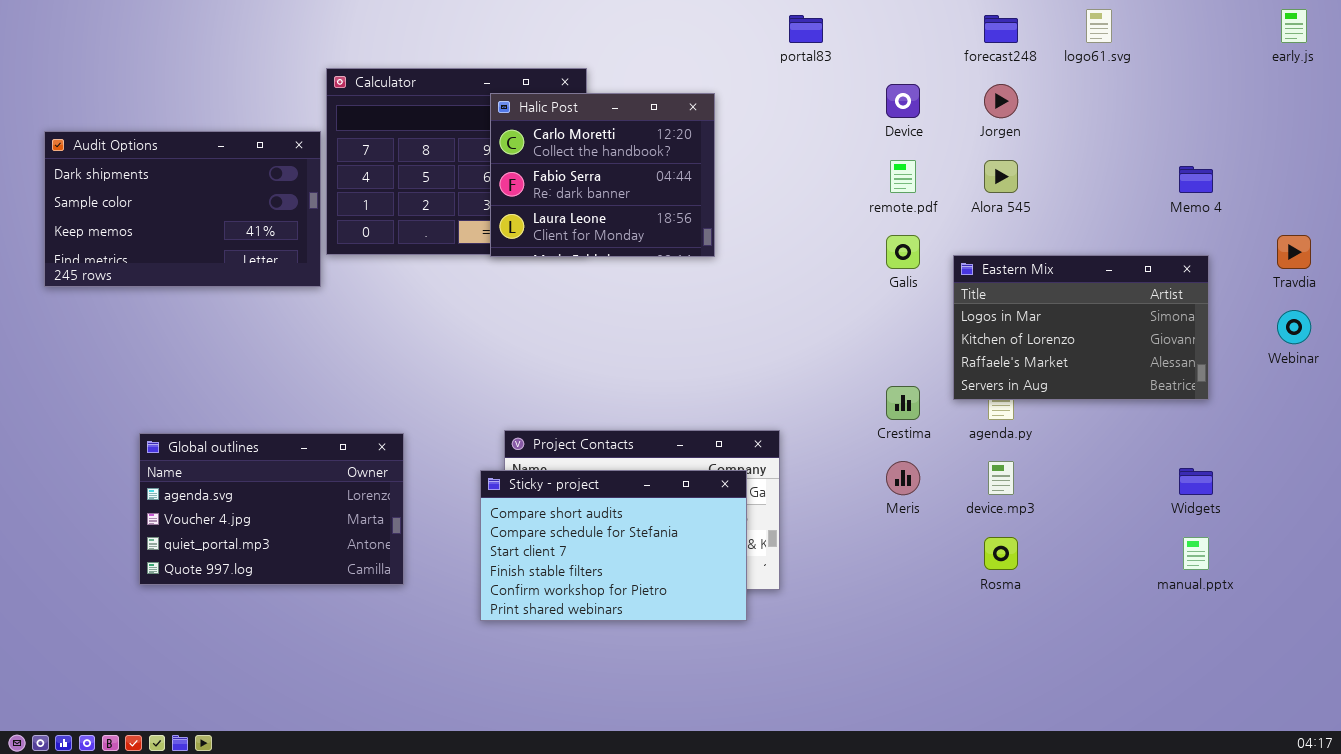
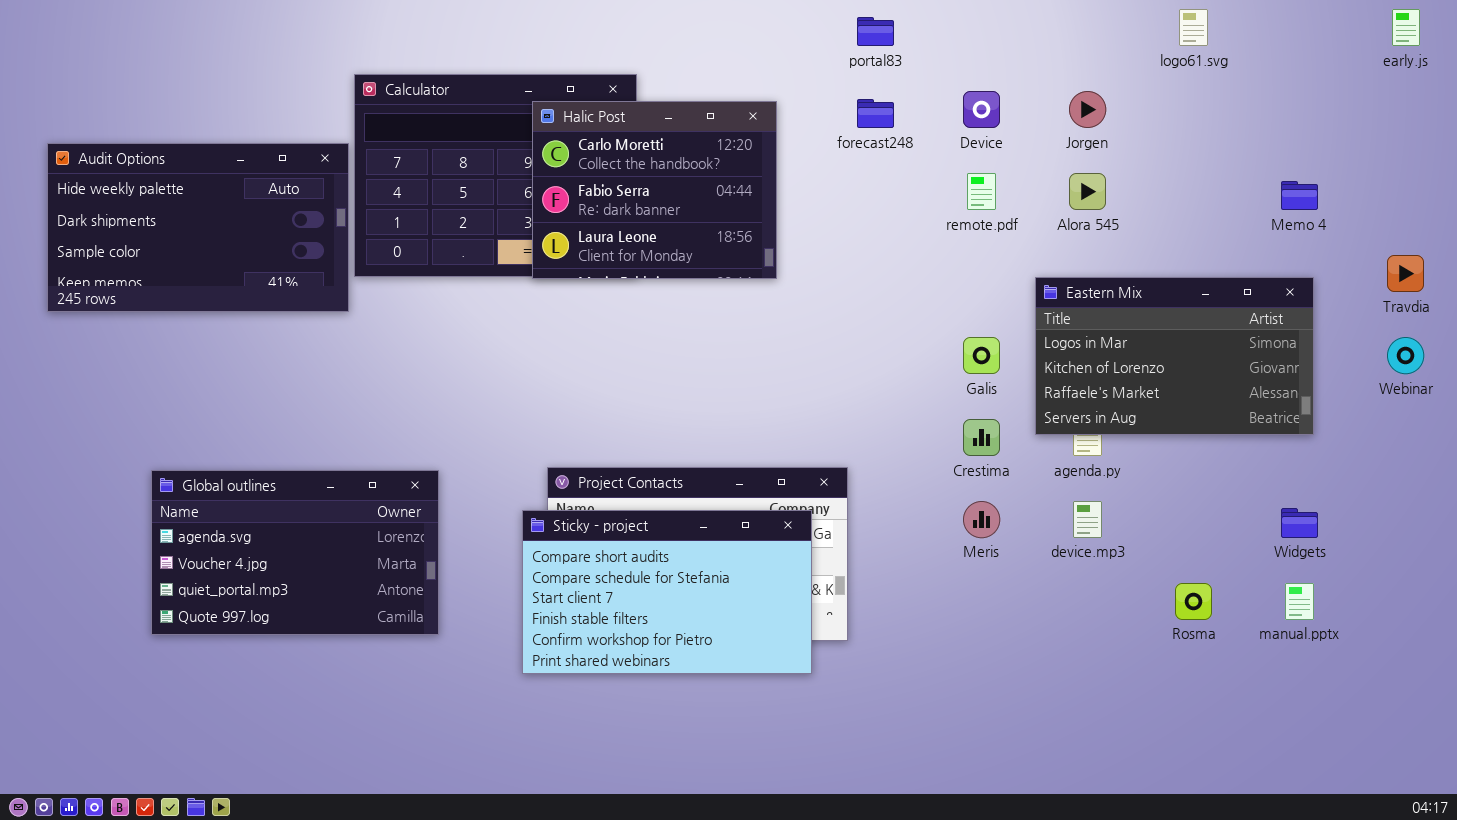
forecast248: [984,15,1018,43] -> [857,99,894,128], moved
Audit Options: [44,131,321,287] -> [47,143,349,312], scrolled up 1 row
Galis: [886,235,920,269] -> [963,337,1000,374], moved
Rosma: [984,537,1018,570] -> [1175,583,1212,620], moved

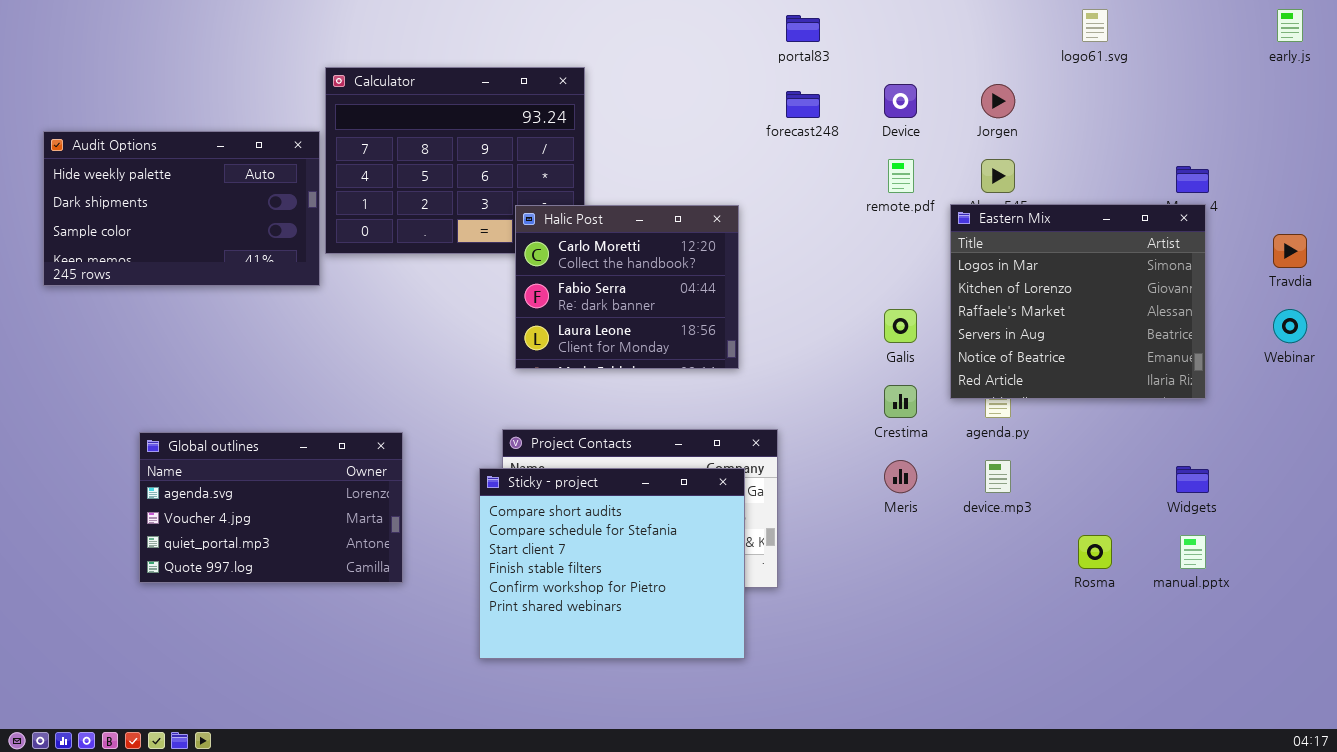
Halic Post: [532,101,777,279] -> [515,205,739,369], moved
Eastern Mix: [1035,277,1314,435] -> [950,204,1206,399], resized
Sticky - project: [522,510,812,674] -> [479,468,745,659], resized

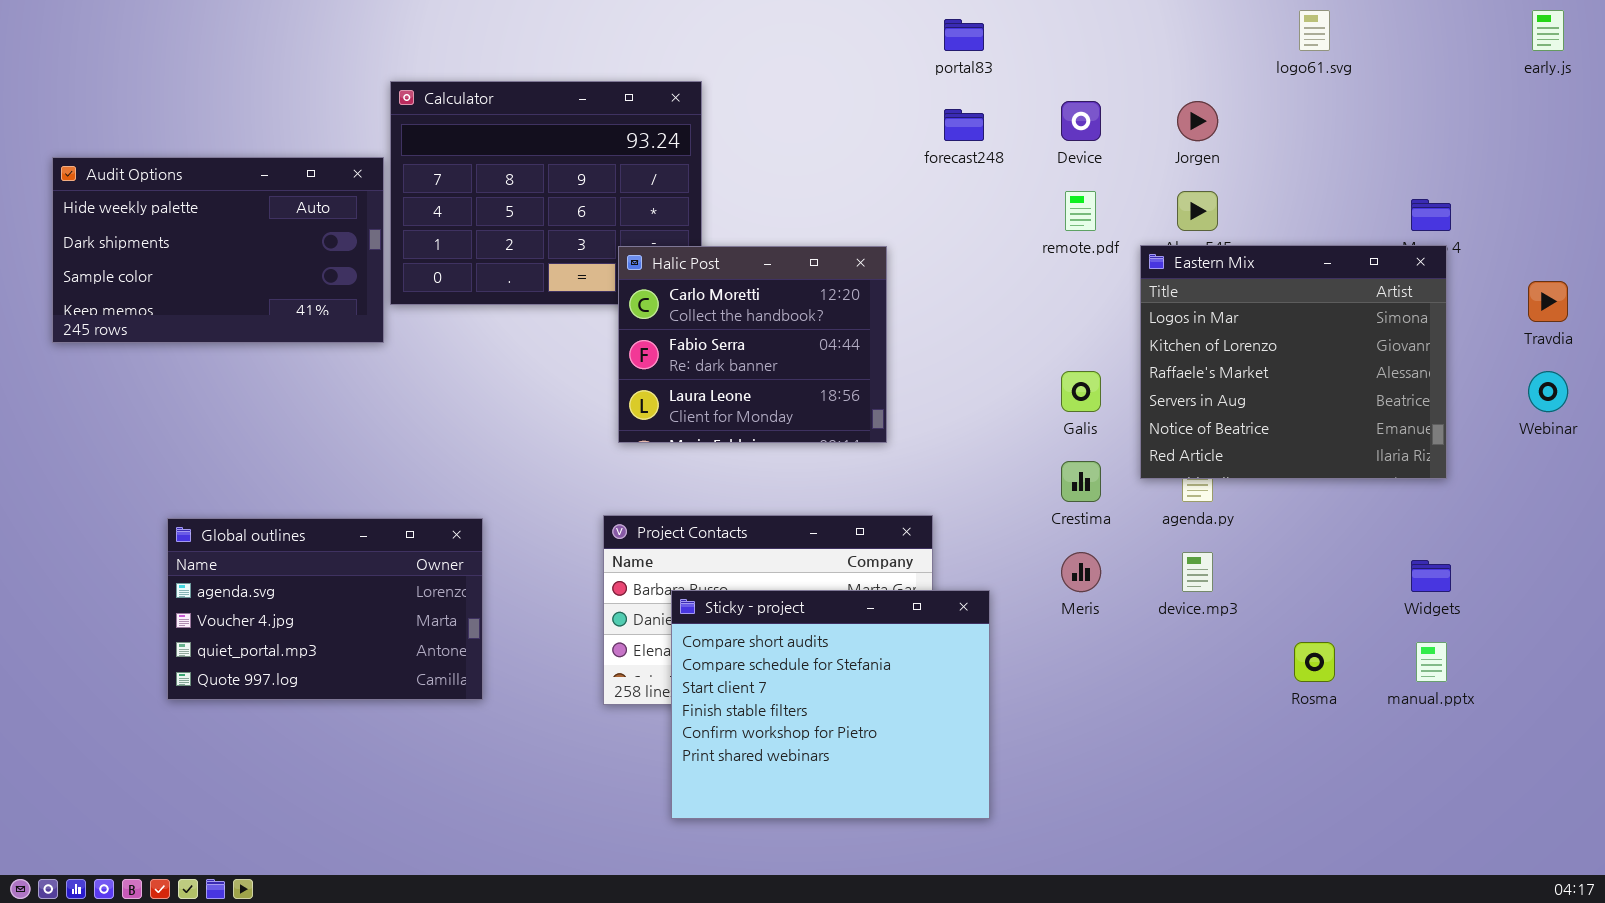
Sticky - project: [479,468,745,659] -> [671,590,990,819], moved

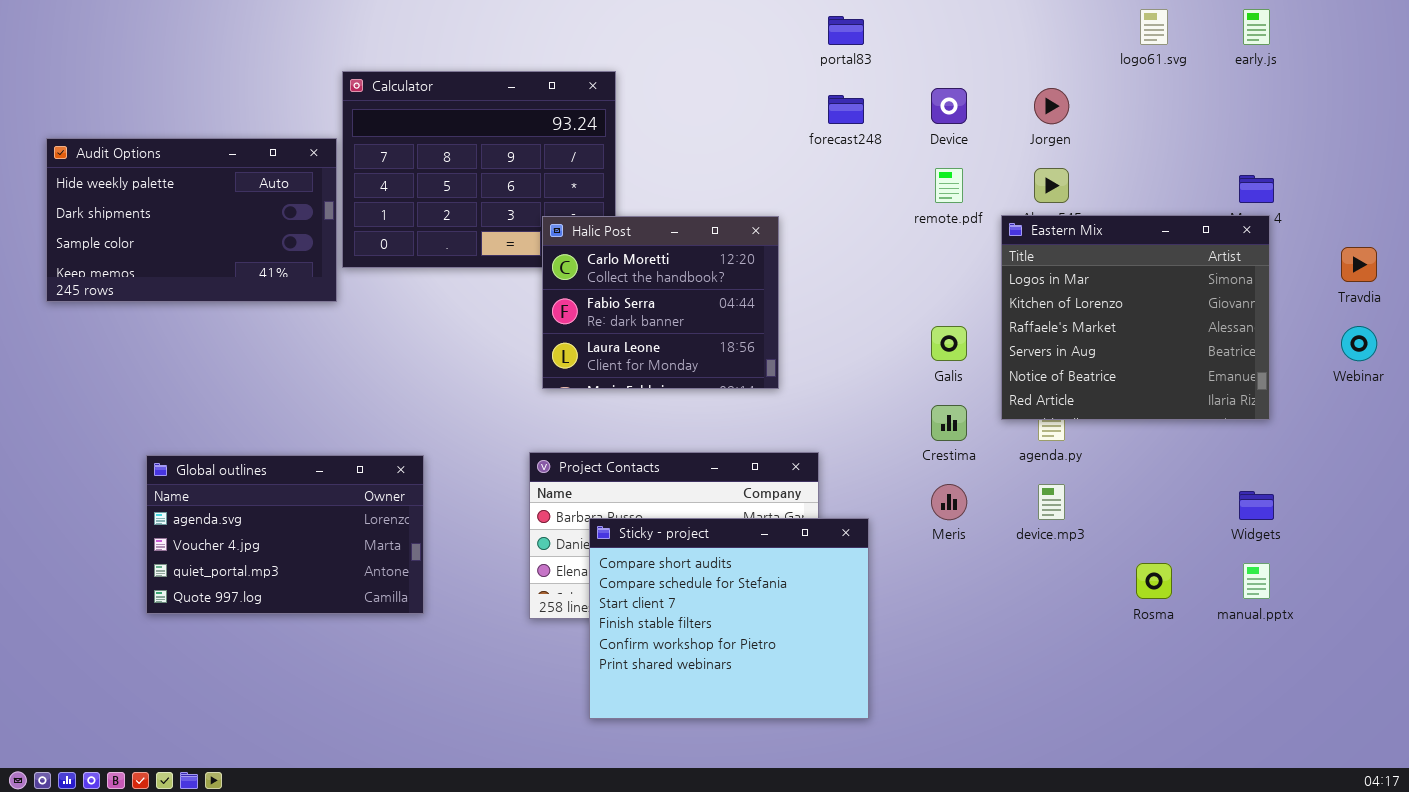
early.js: [1532,10,1564,51] -> [1243,9,1270,45], moved

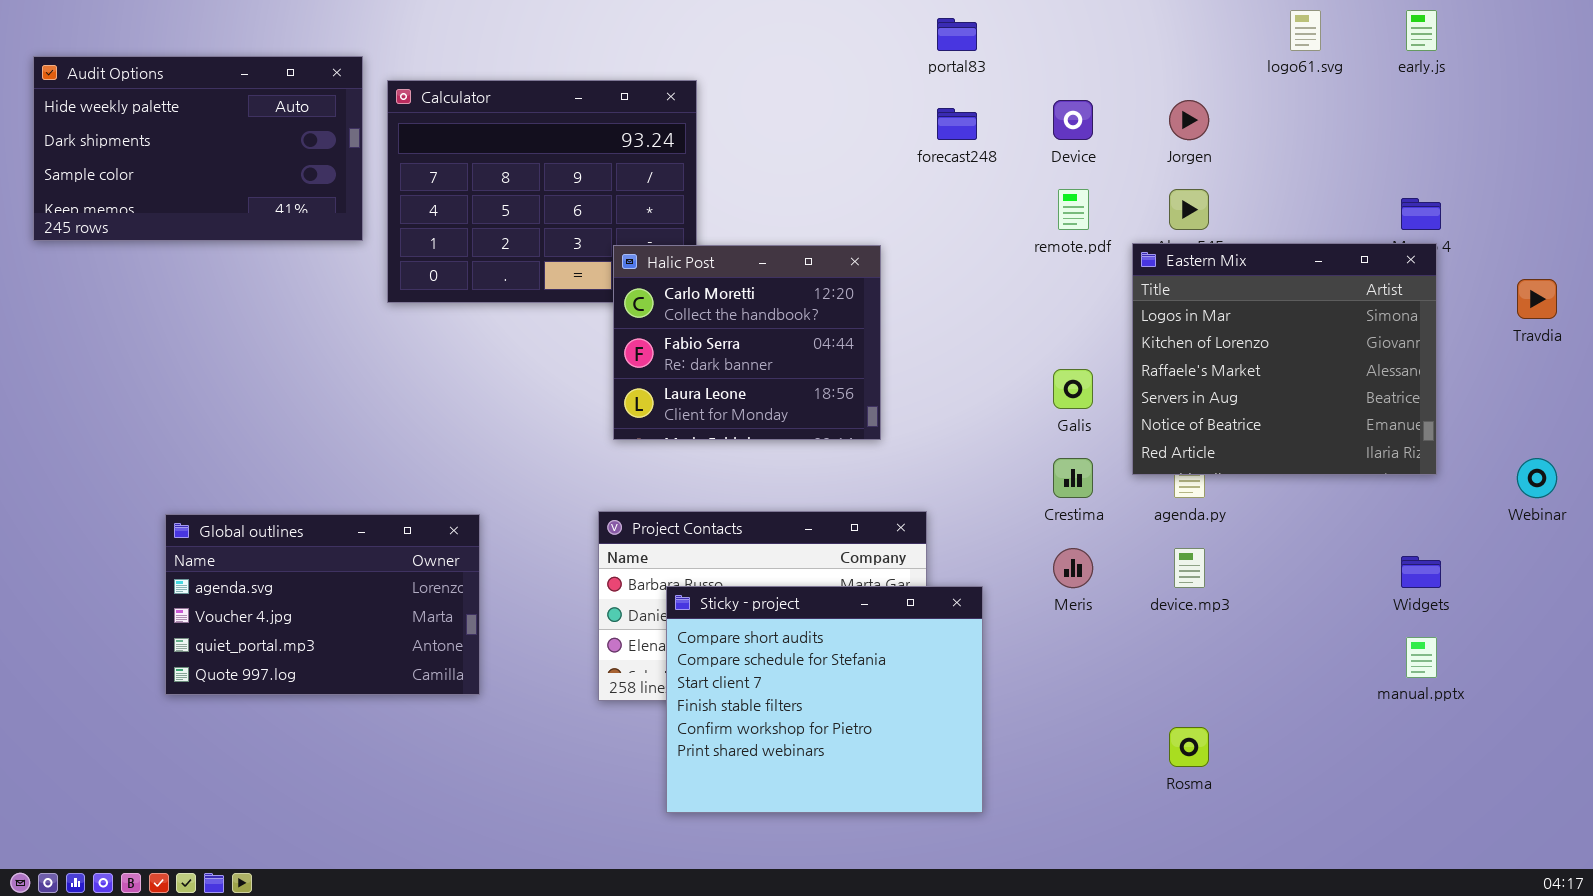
Audit Options: [46,138,337,302] -> [33,56,363,241], moved
Webinar: [1341,326,1377,361] -> [1517,458,1557,498], moved
Rosma: [1136,563,1172,599] -> [1169,727,1209,767], moved

